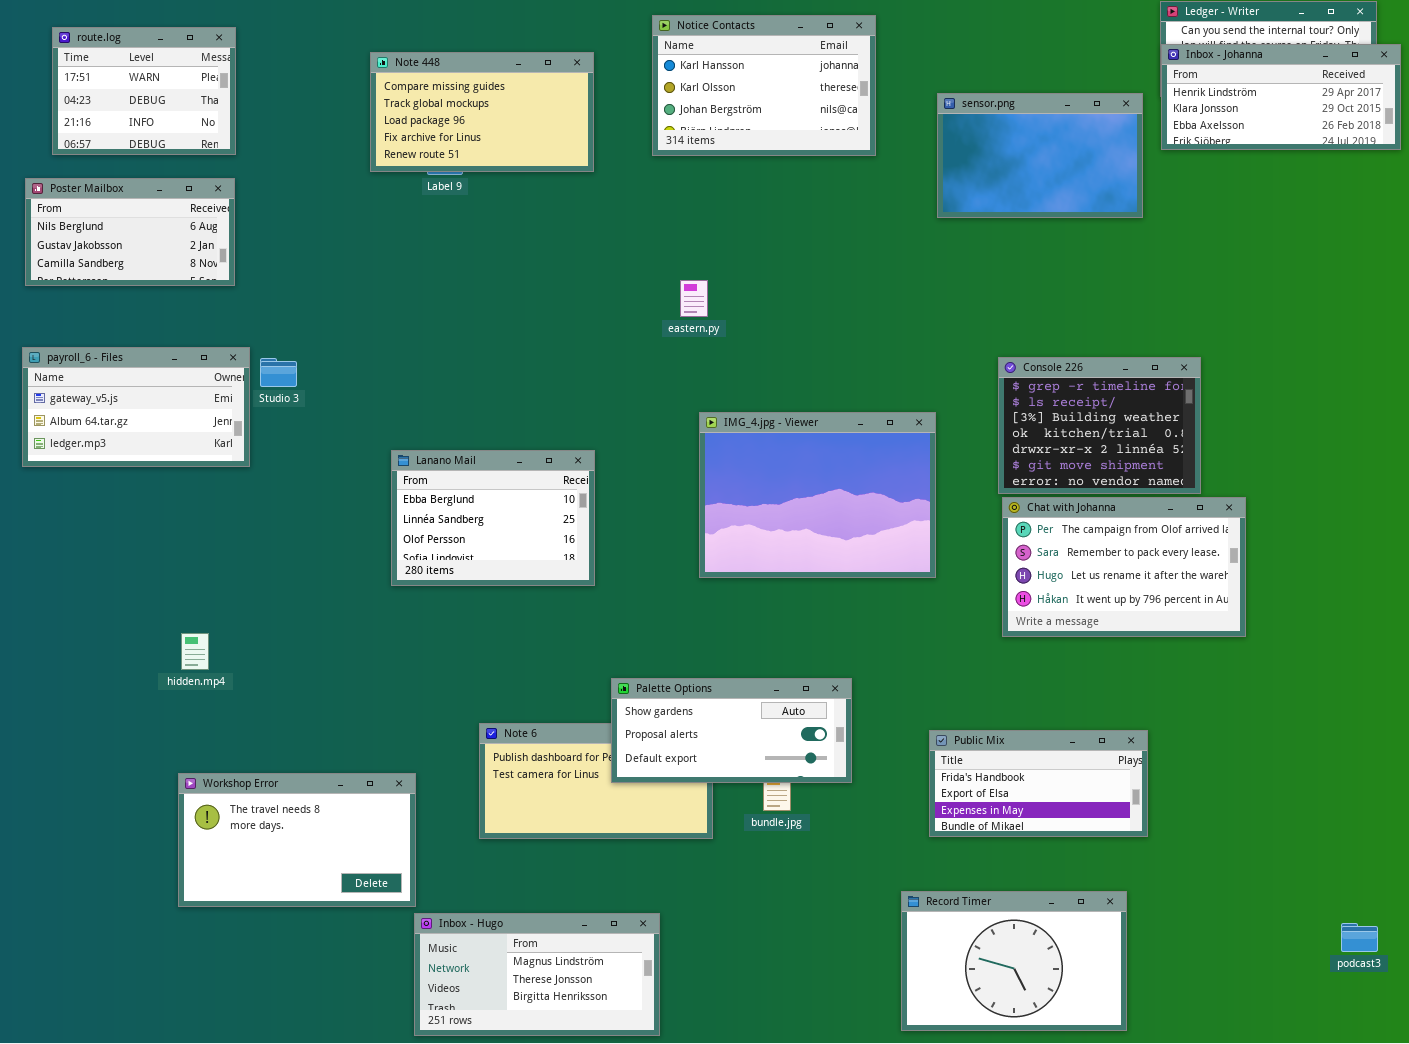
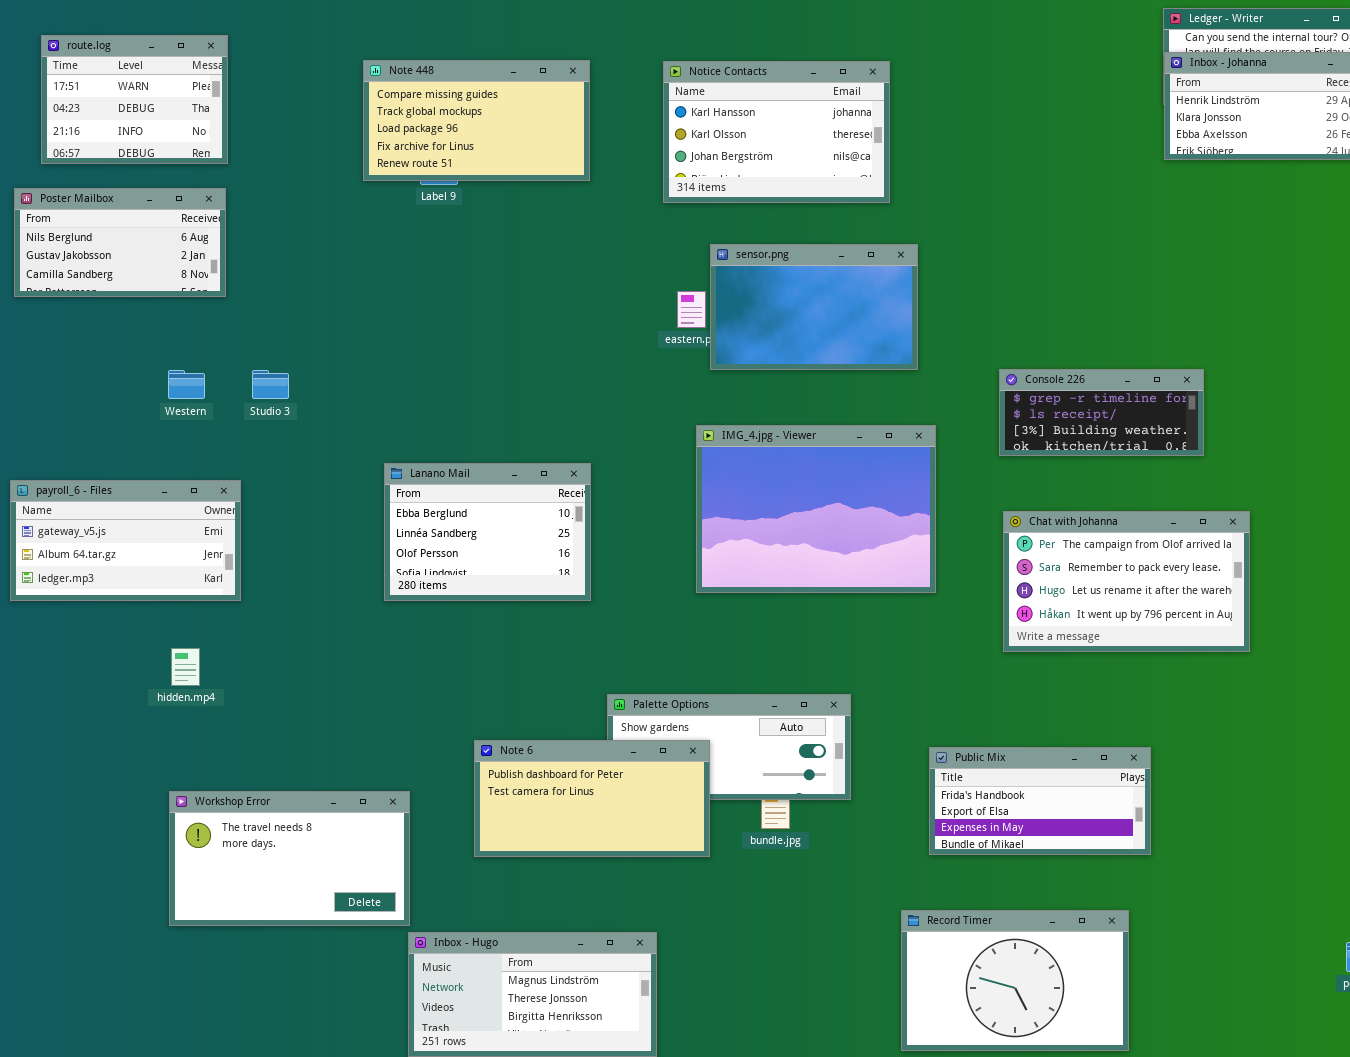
Notice Contacts: [652,15,876,156] -> [663,61,890,203], moved
sensor.png: [937,93,1143,218] -> [710,244,918,370], moved
payroll_6 - Files: [22,347,250,467] -> [10,480,241,601], moved
Console 226: [998,357,1201,494] -> [999,369,1204,456], resized
Note 6: [479,723,713,839] -> [474,740,710,857], raised

